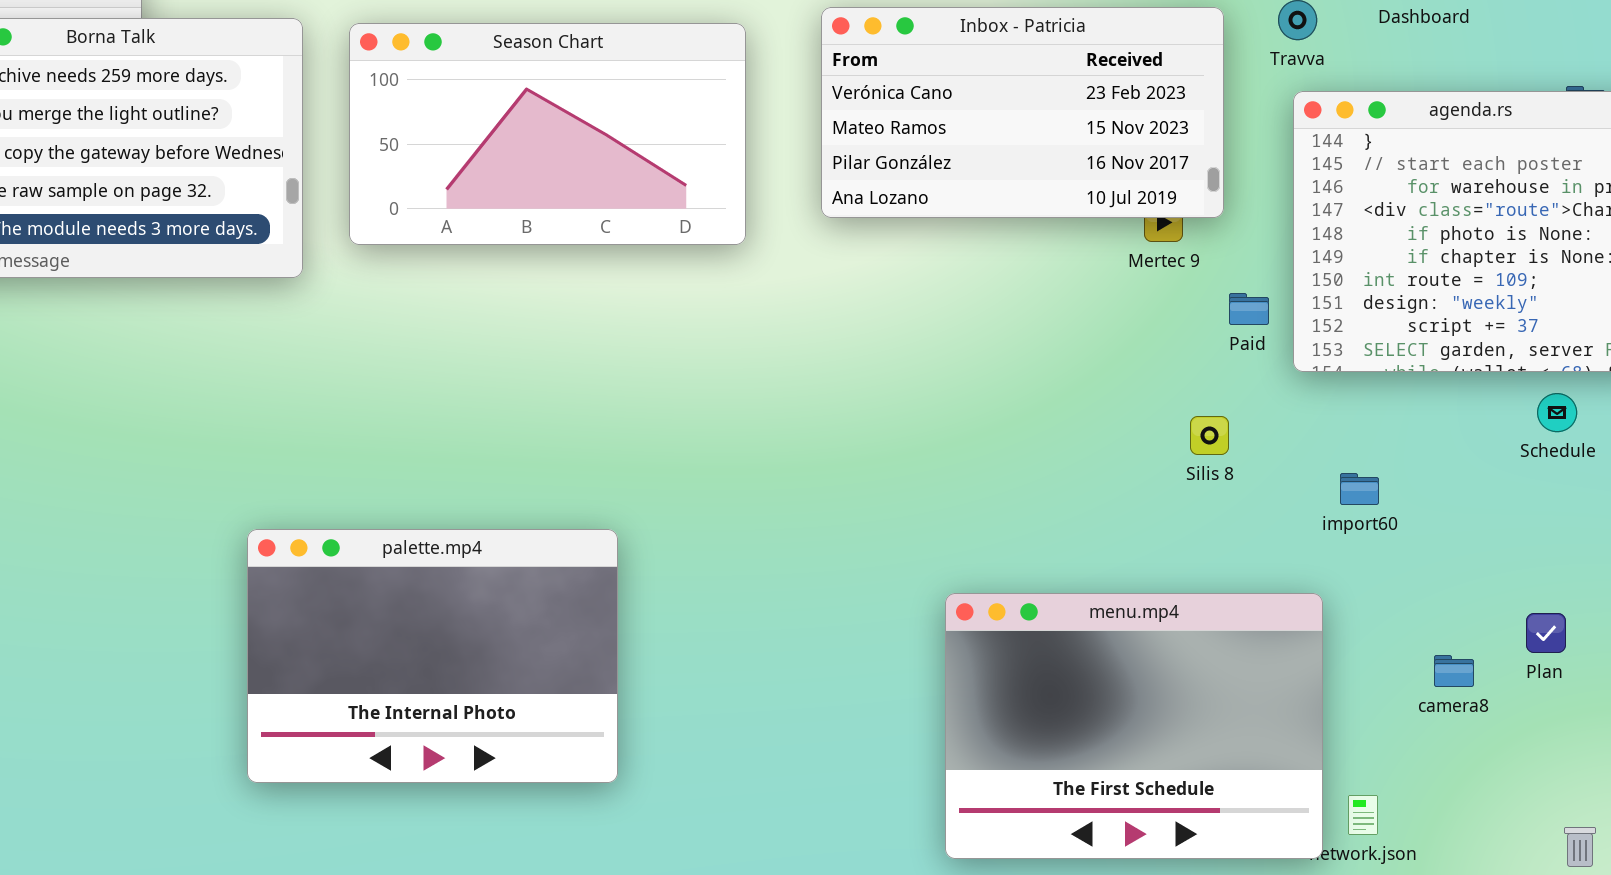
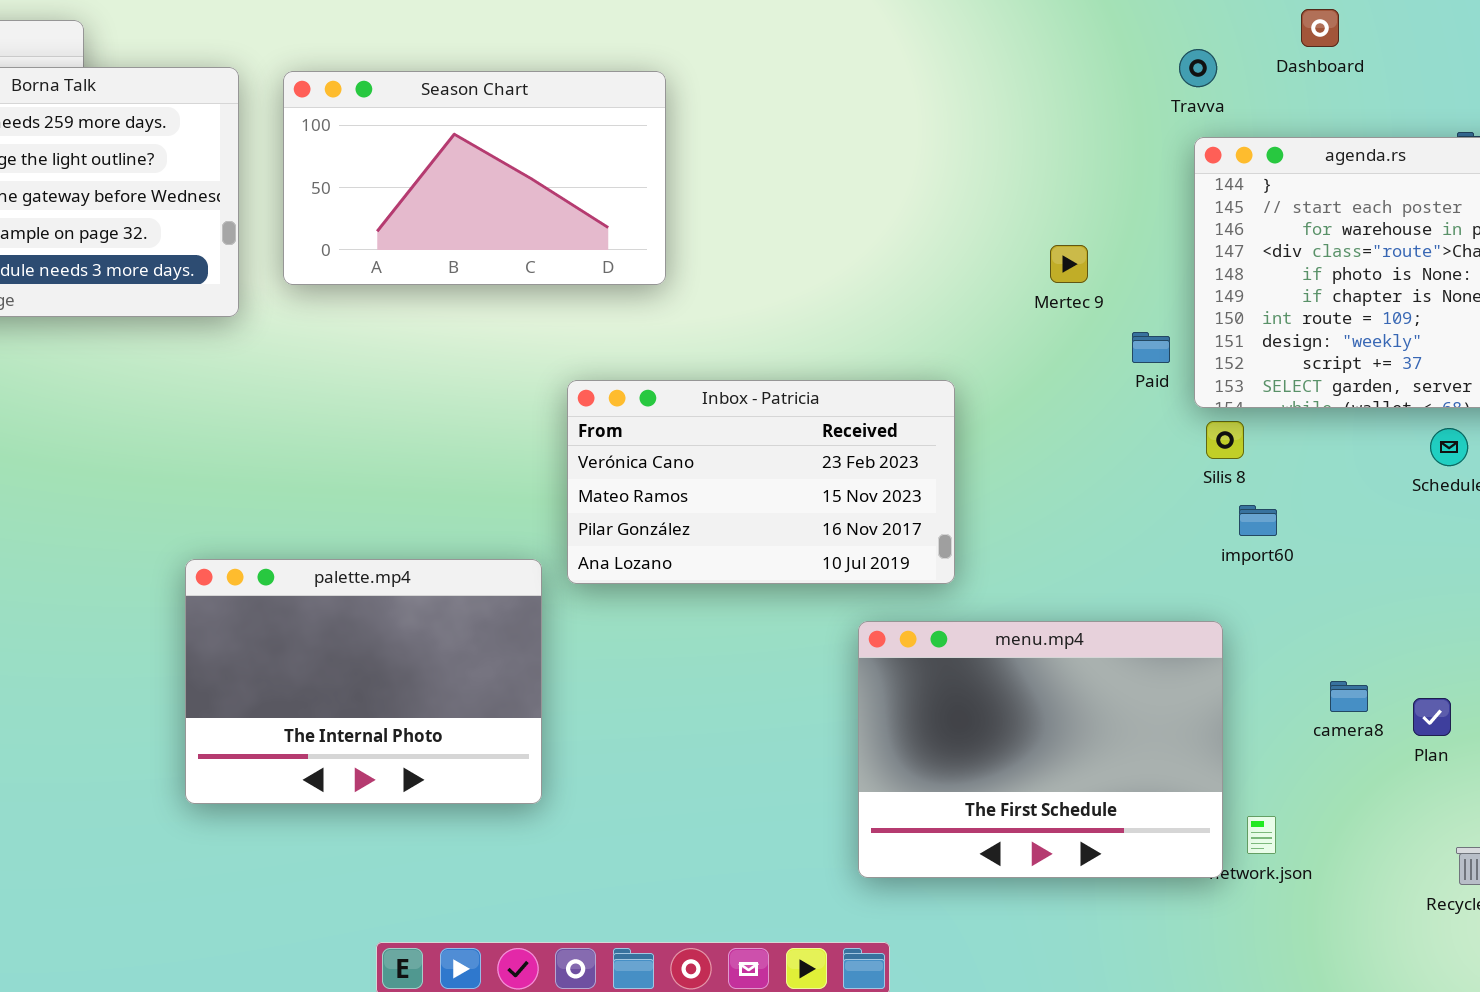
Inbox - Patricia: [821,7,1224,218] -> [567,380,955,584], moved
Silis 8: [1190,416,1229,455] -> [1206,421,1244,459], moved
Plan: [1526,613,1566,653] -> [1413,698,1451,736], moved

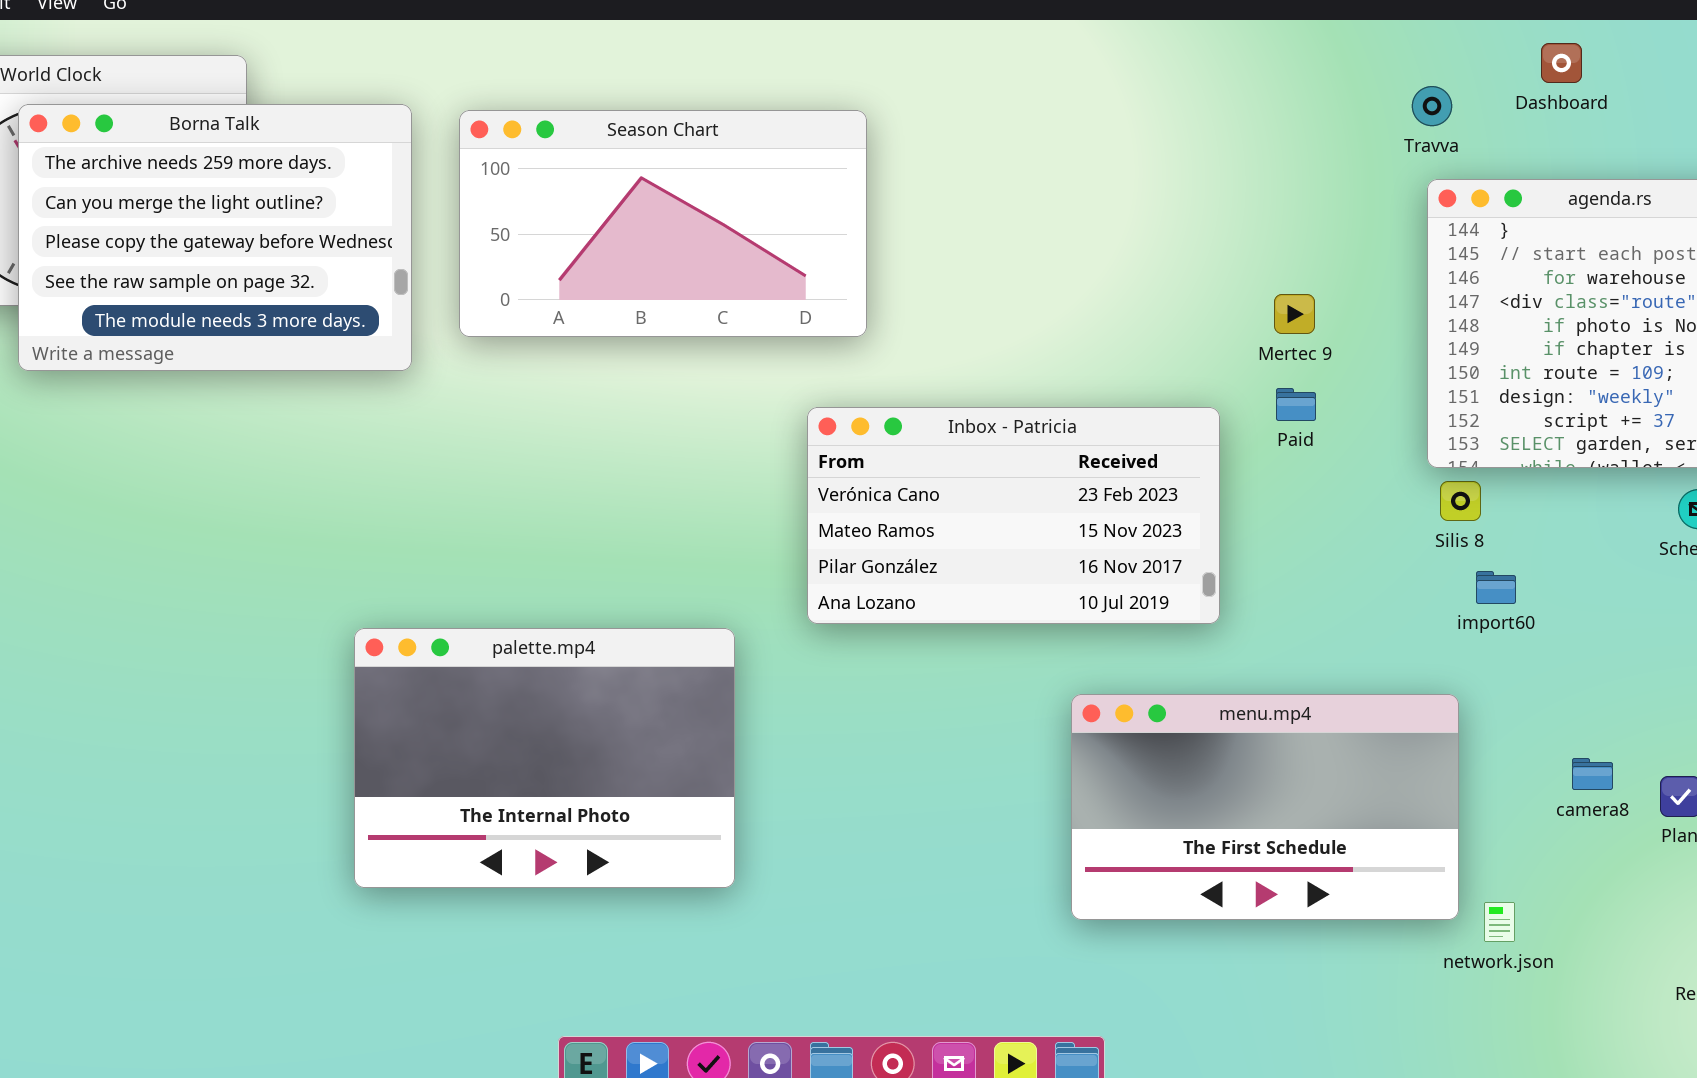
Paid: [1132,332,1170,363] -> [1276,388,1316,421], moved
Inbox - Patricia: [567,380,955,584] -> [807,407,1220,624], moved
menu.mp4: [858,621,1223,878] -> [1071,694,1459,920], resized

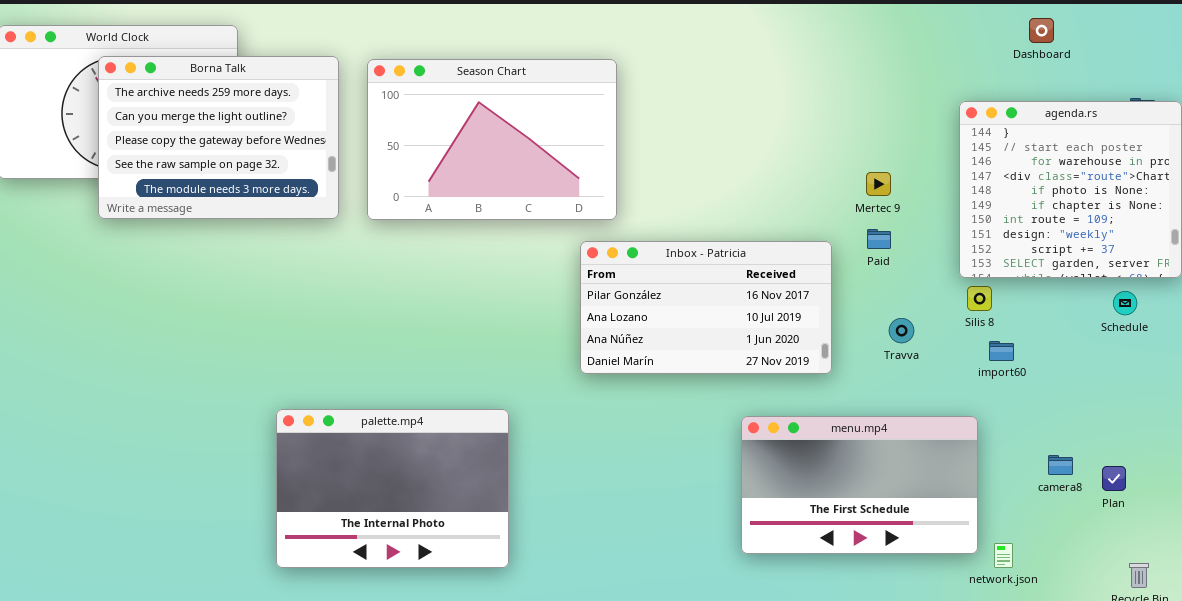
Travva: [1412,86,1452,126] -> [889,318,914,343], moved
Season Chart: [459,110,867,337] -> [367,59,617,220], resized
Inbox - Patricia: [807,407,1220,624] -> [580,241,832,374], scrolled down 2 rows
palette.mp4: [354,628,735,888] -> [276,409,509,568], moved

